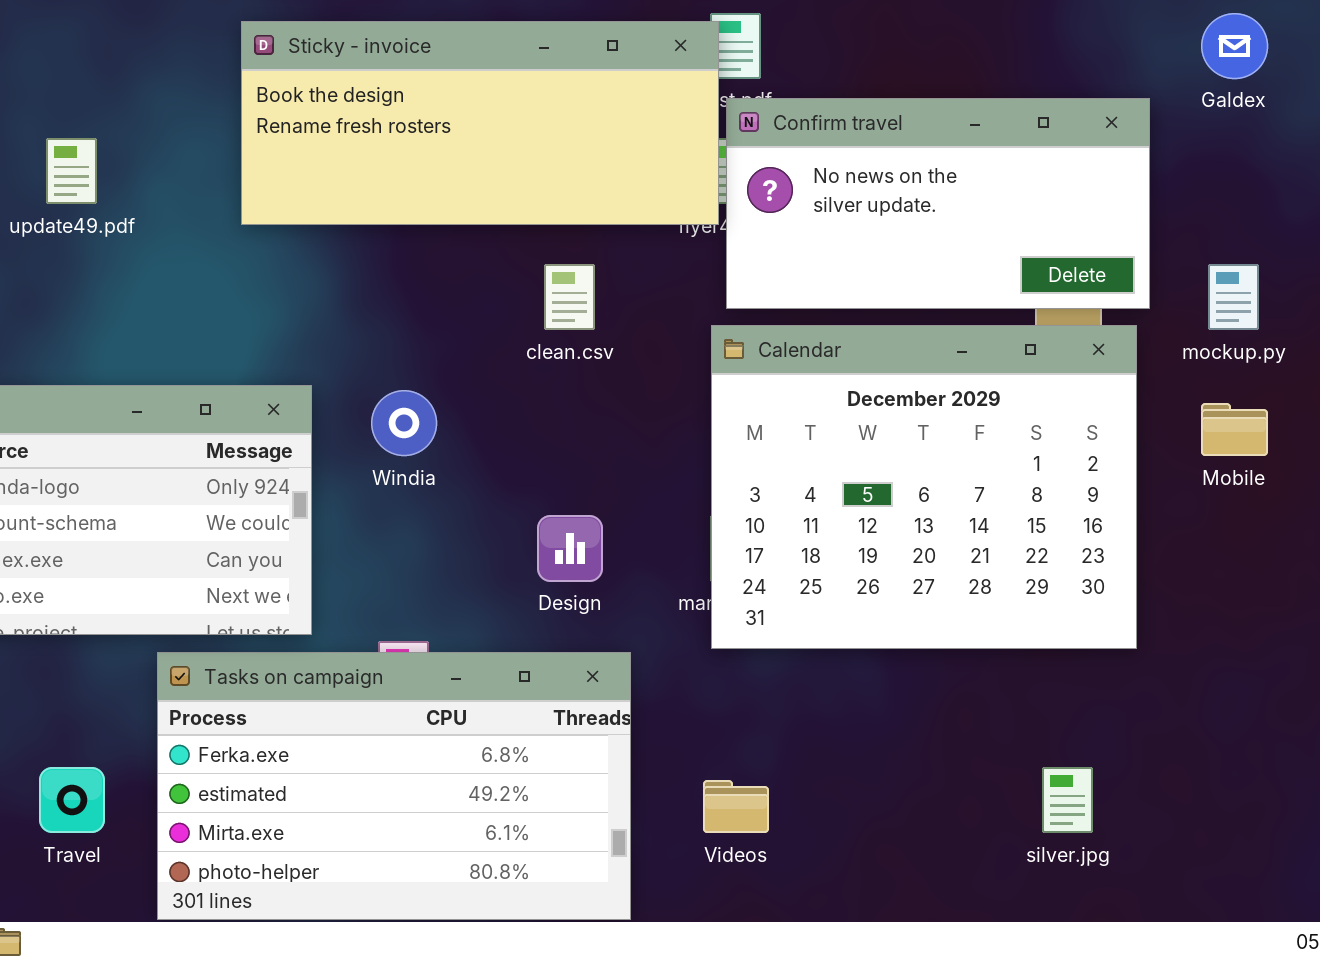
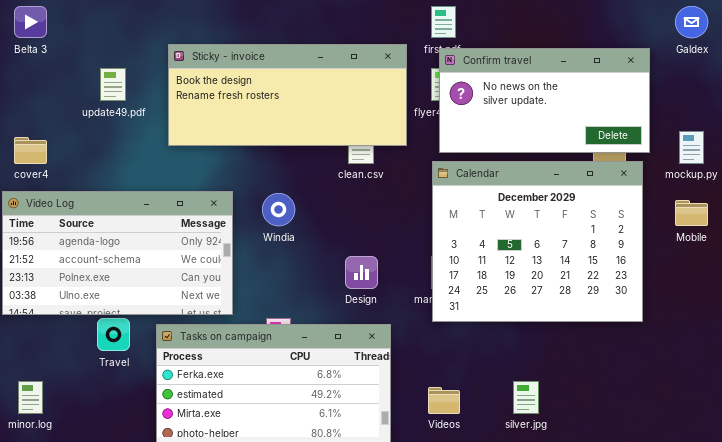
Sticky - invoice: [241,21,719,225] -> [168,44,407,146], moved
Travel: [39,767,105,833] -> [97,318,130,351], moved
silver.jpg: [1042,767,1093,833] -> [513,381,539,414], moved

